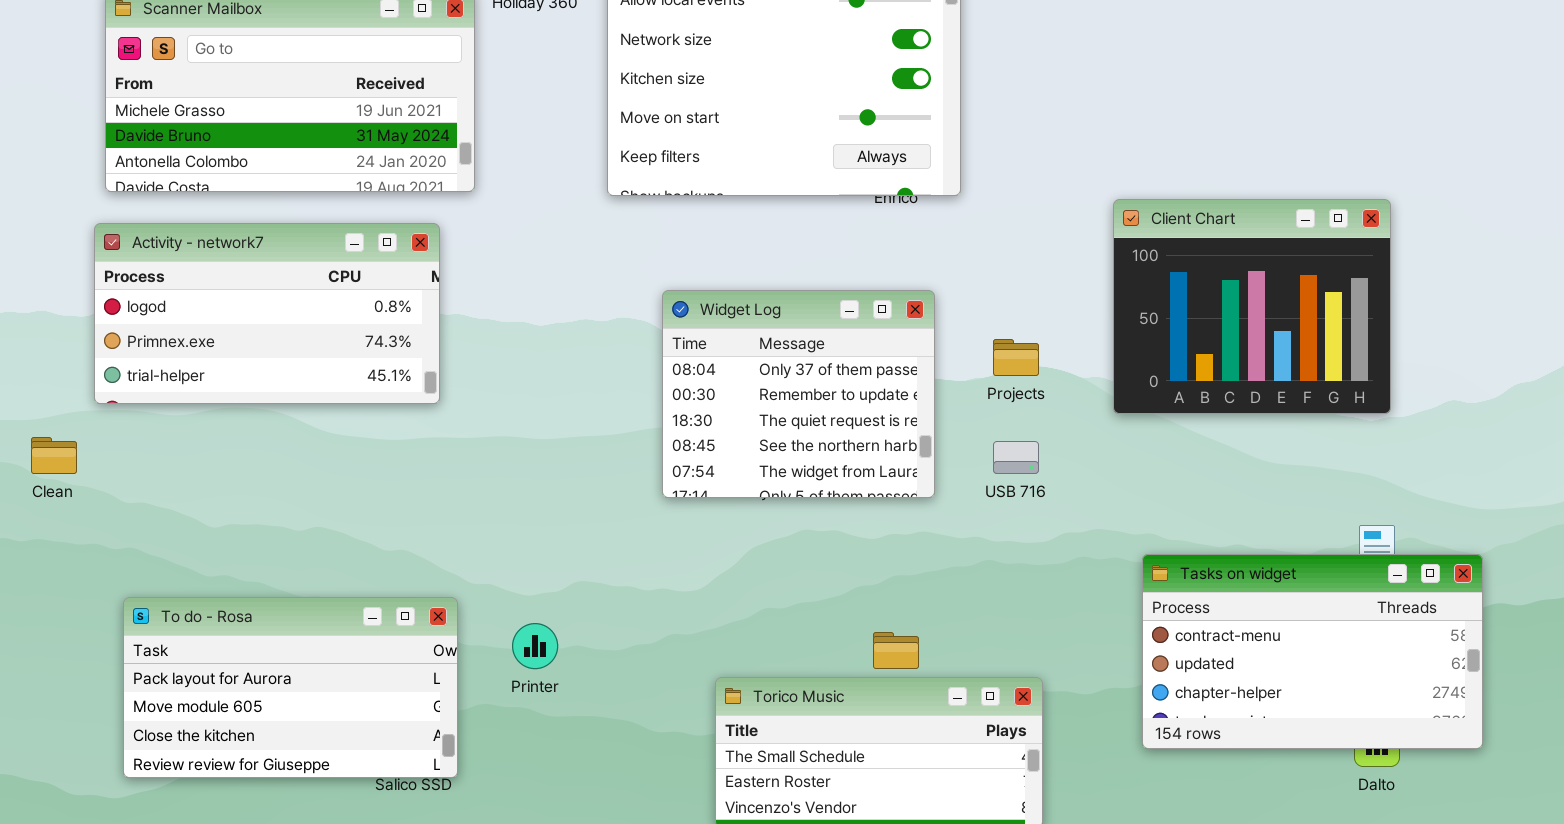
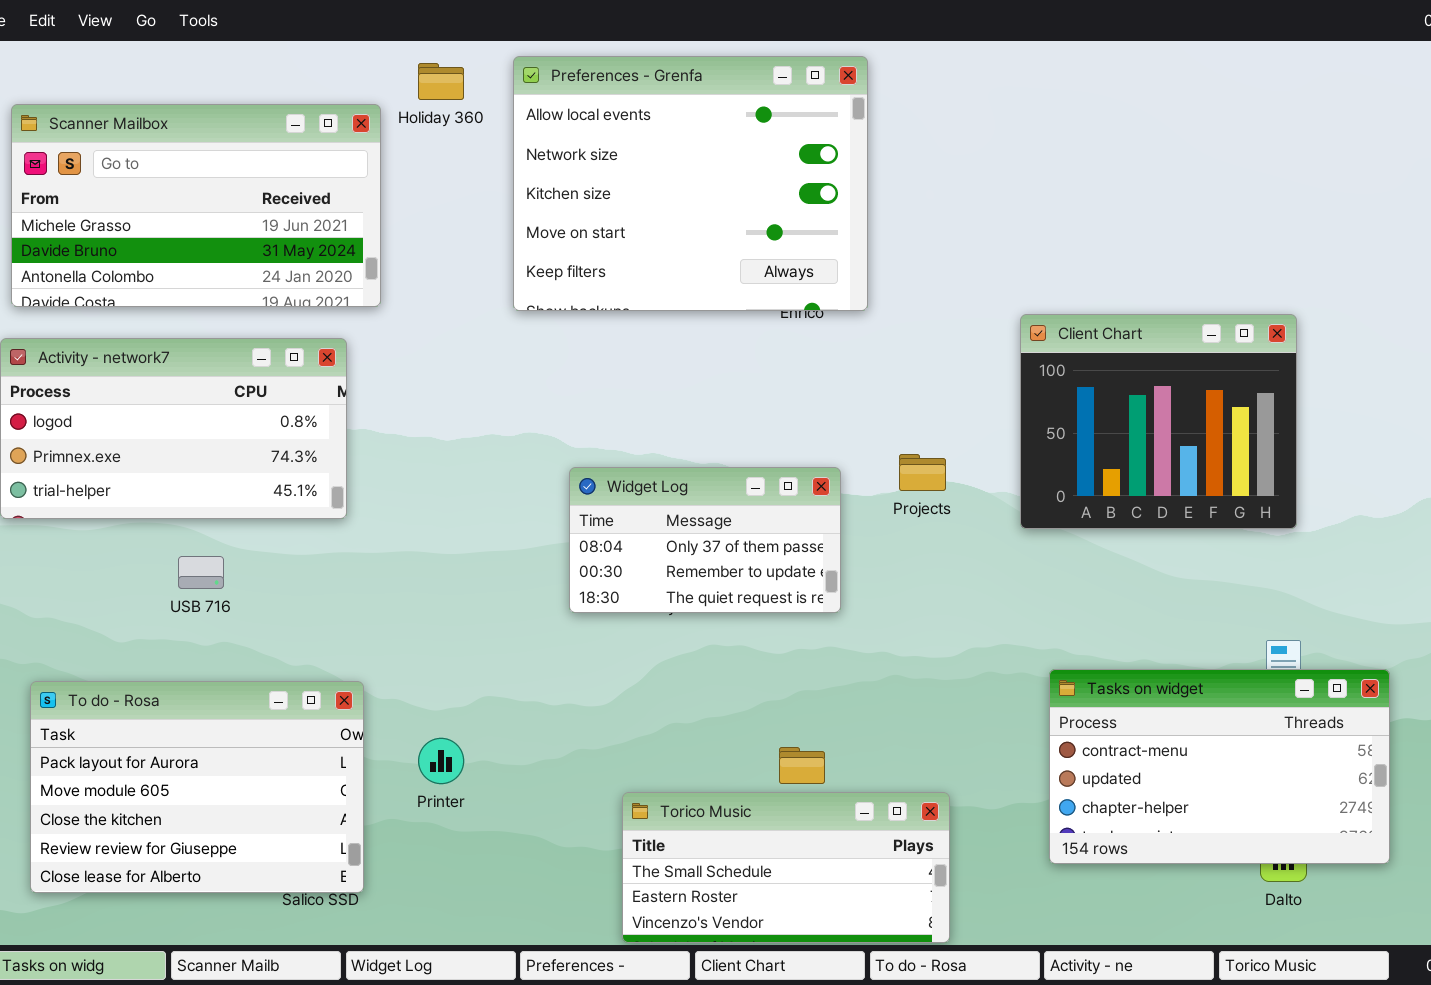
Widget Log: [662,290,935,498] -> [569,467,841,613], resized
USB 716: [993,441,1039,474] -> [178,556,224,589], moved
To do - Rosa: [123,597,458,778] -> [30,681,364,893], resized

